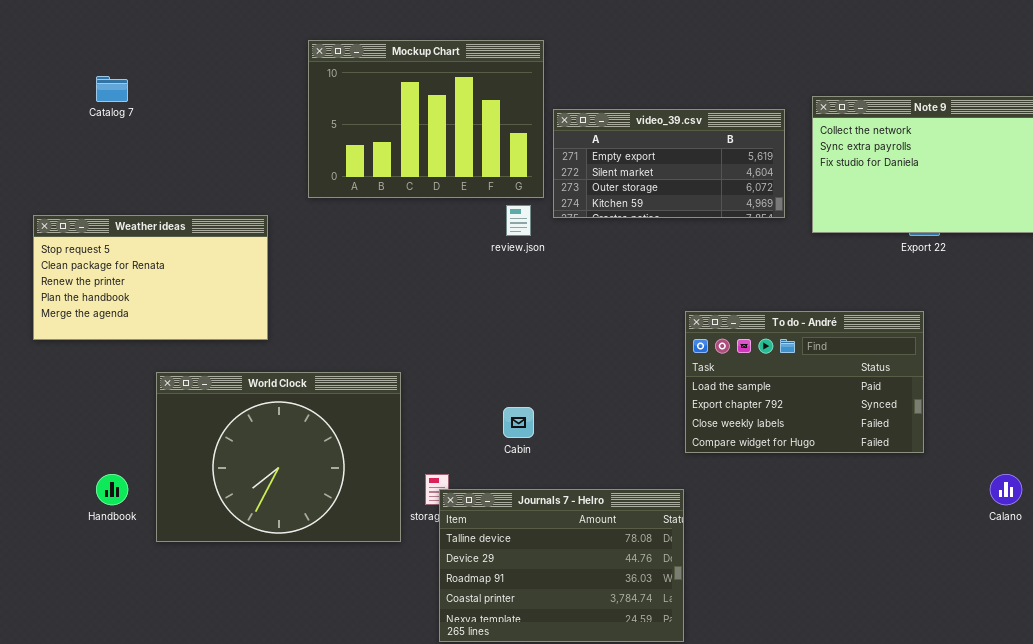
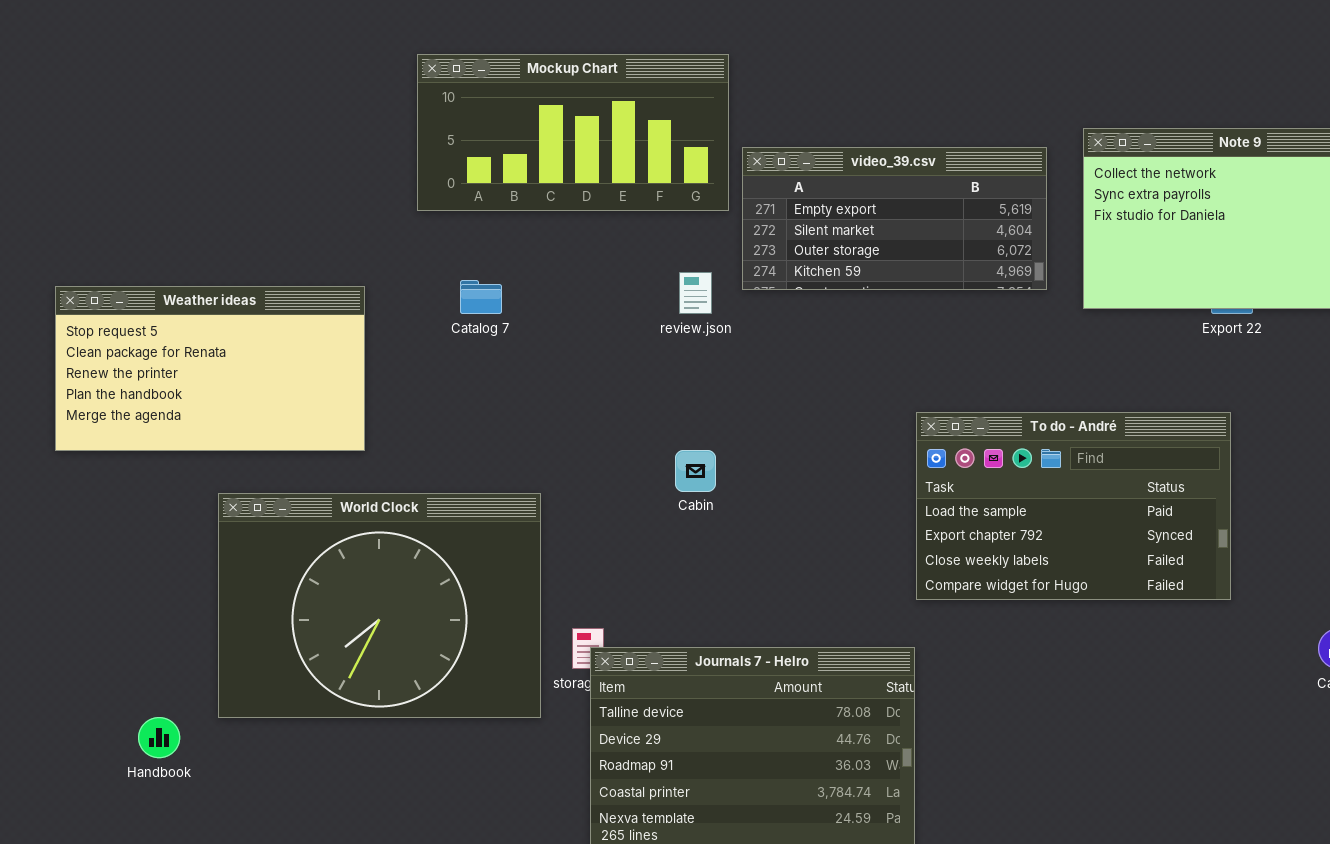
Mockup Chart: [308,40,544,198] -> [417,54,729,211], resized
Catalog 7: [96,76,128,102] -> [460,280,502,314], moved
Cabin: [503,407,534,438] -> [675,450,716,492], moved
Handbook: [96,474,128,505] -> [138,717,180,758], moved

